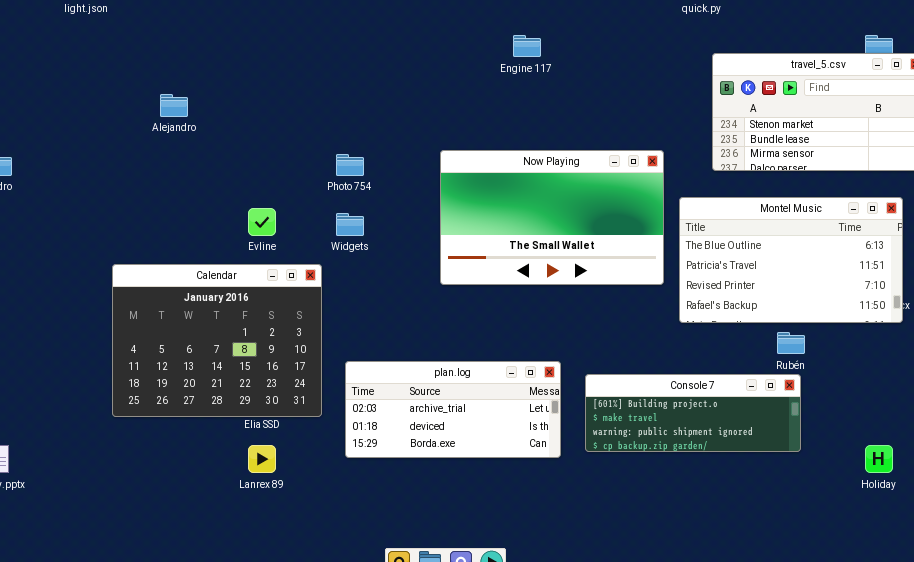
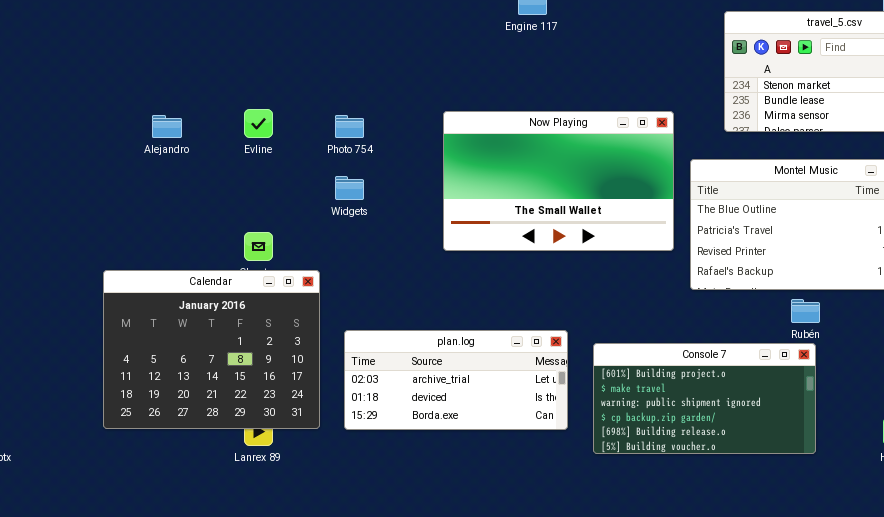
Alejandro: [160,94,188,117] -> [152,115,182,138], moved
Evline: [248,208,276,236] -> [244,109,273,138], moved
Calendar: [112,264,322,417] -> [103,270,320,429], moved
Console 7: [585,374,801,452] -> [593,343,816,454], resized

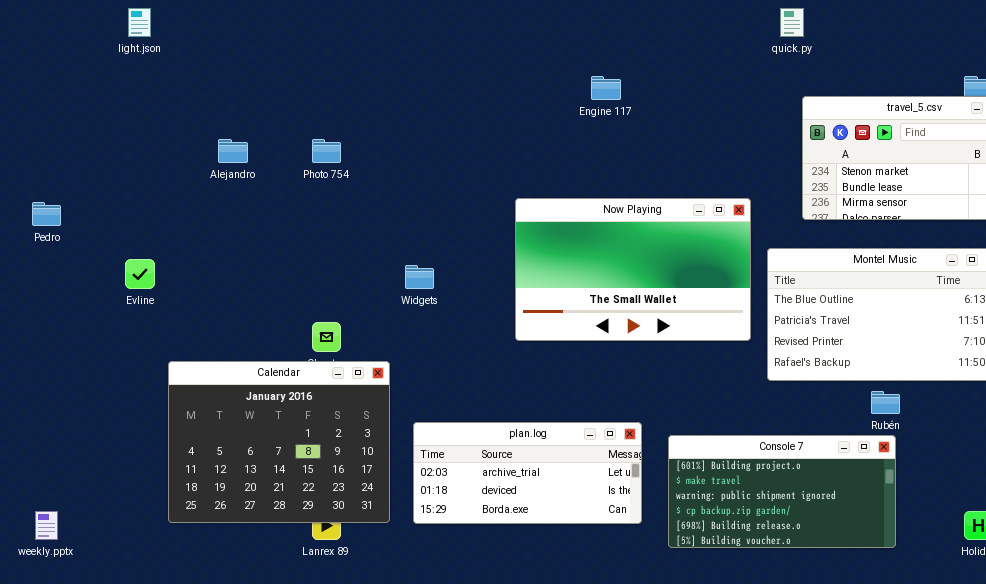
Evline: [244,109,273,138] -> [125,259,155,289], moved
Alejandro: [152,115,182,138] -> [218,139,248,163], moved
Photo 754: [335,115,364,138] -> [312,139,341,163], moved

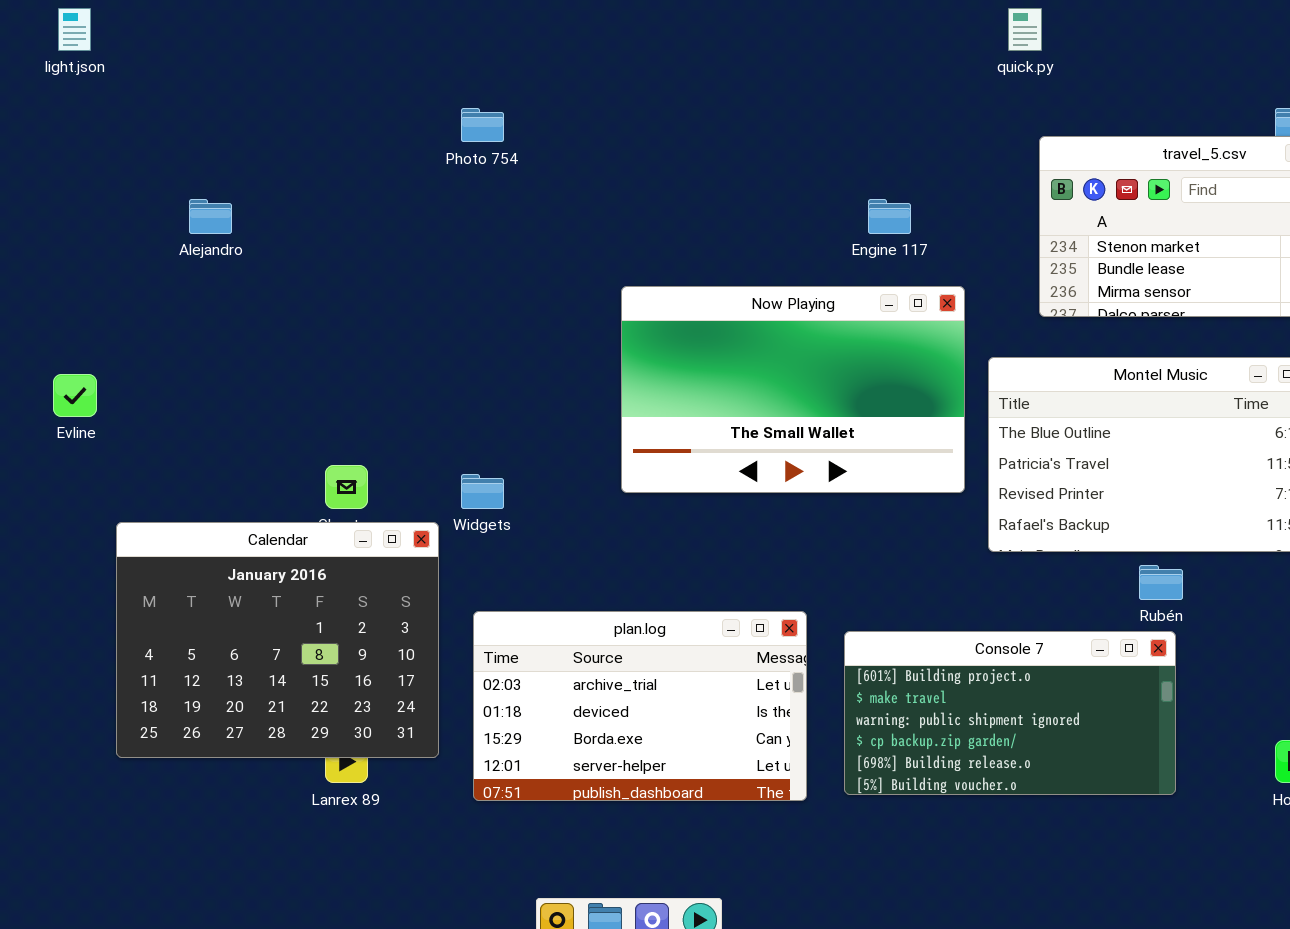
Engine 117: [591,76,621,100] -> [868,199,911,234], moved
Photo 754: [312,139,341,163] -> [461,108,504,142], moved
Widgets: [405,265,434,289] -> [461,474,504,509], moved
plan.log: [413,422,642,524] -> [473,611,807,801], resized

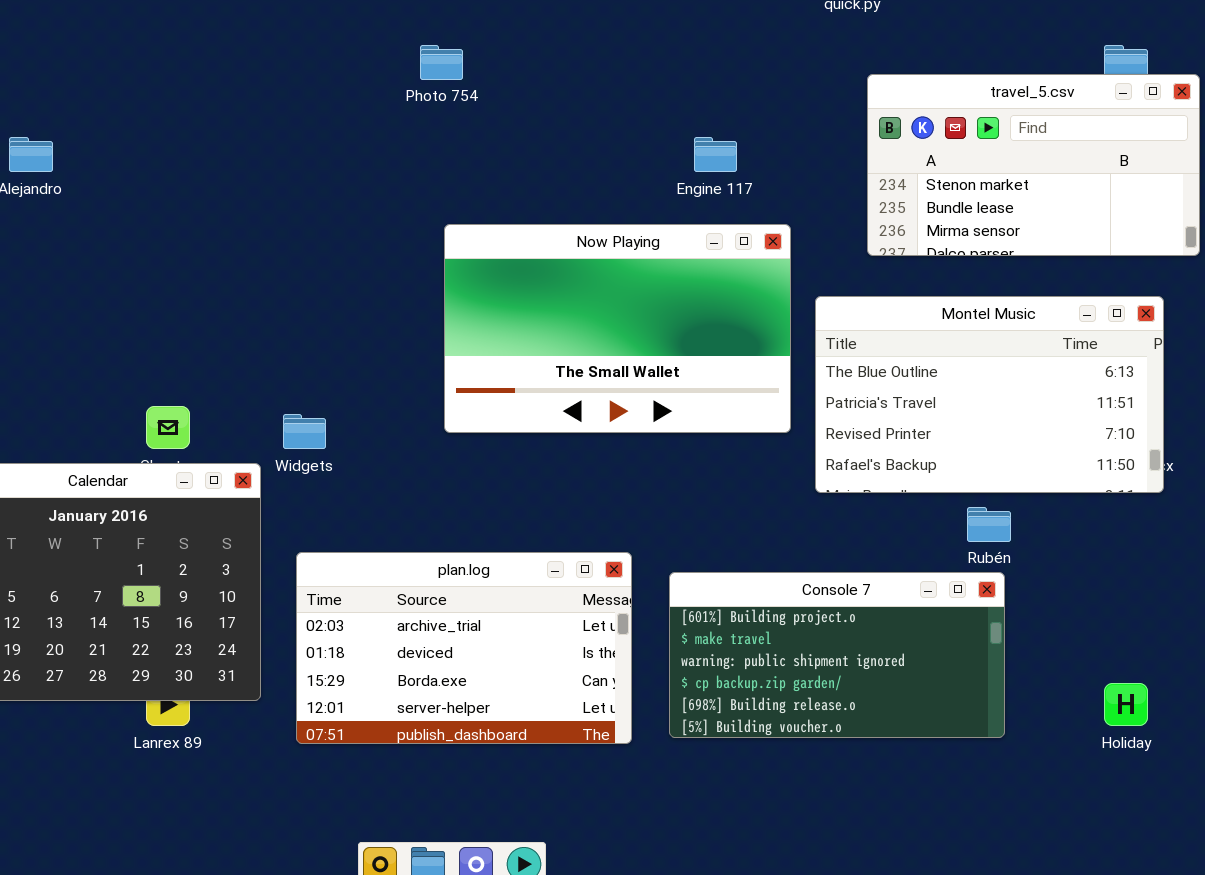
Photo 754: [461,108,504,142] -> [420,45,463,80], moved

